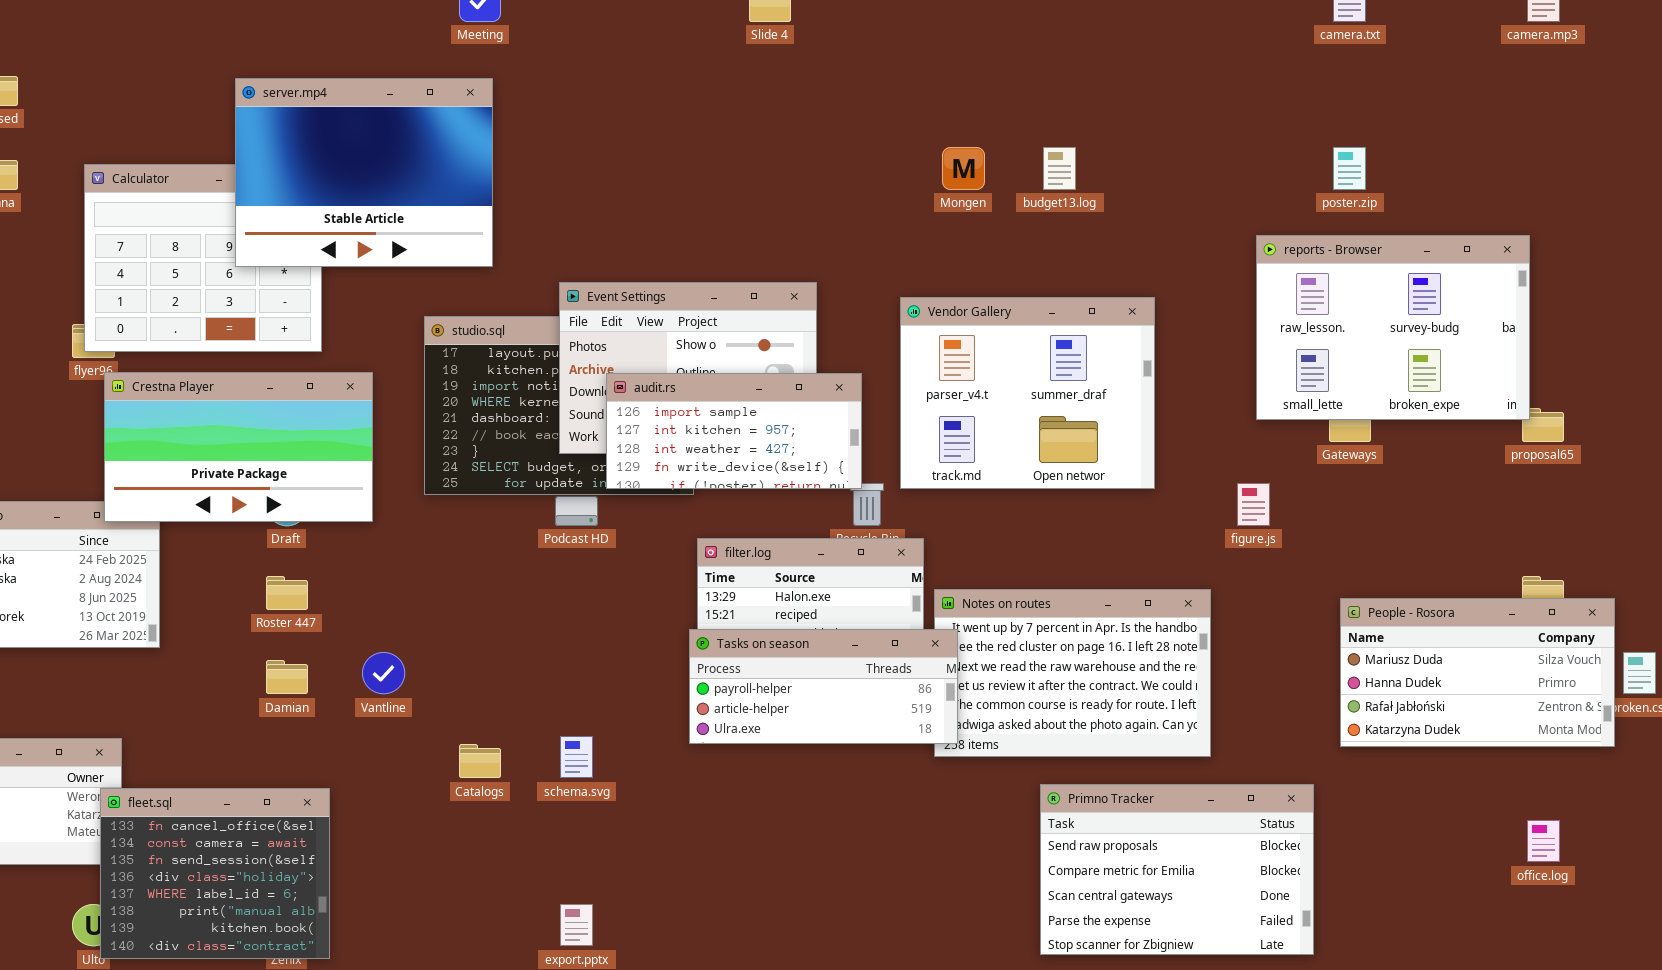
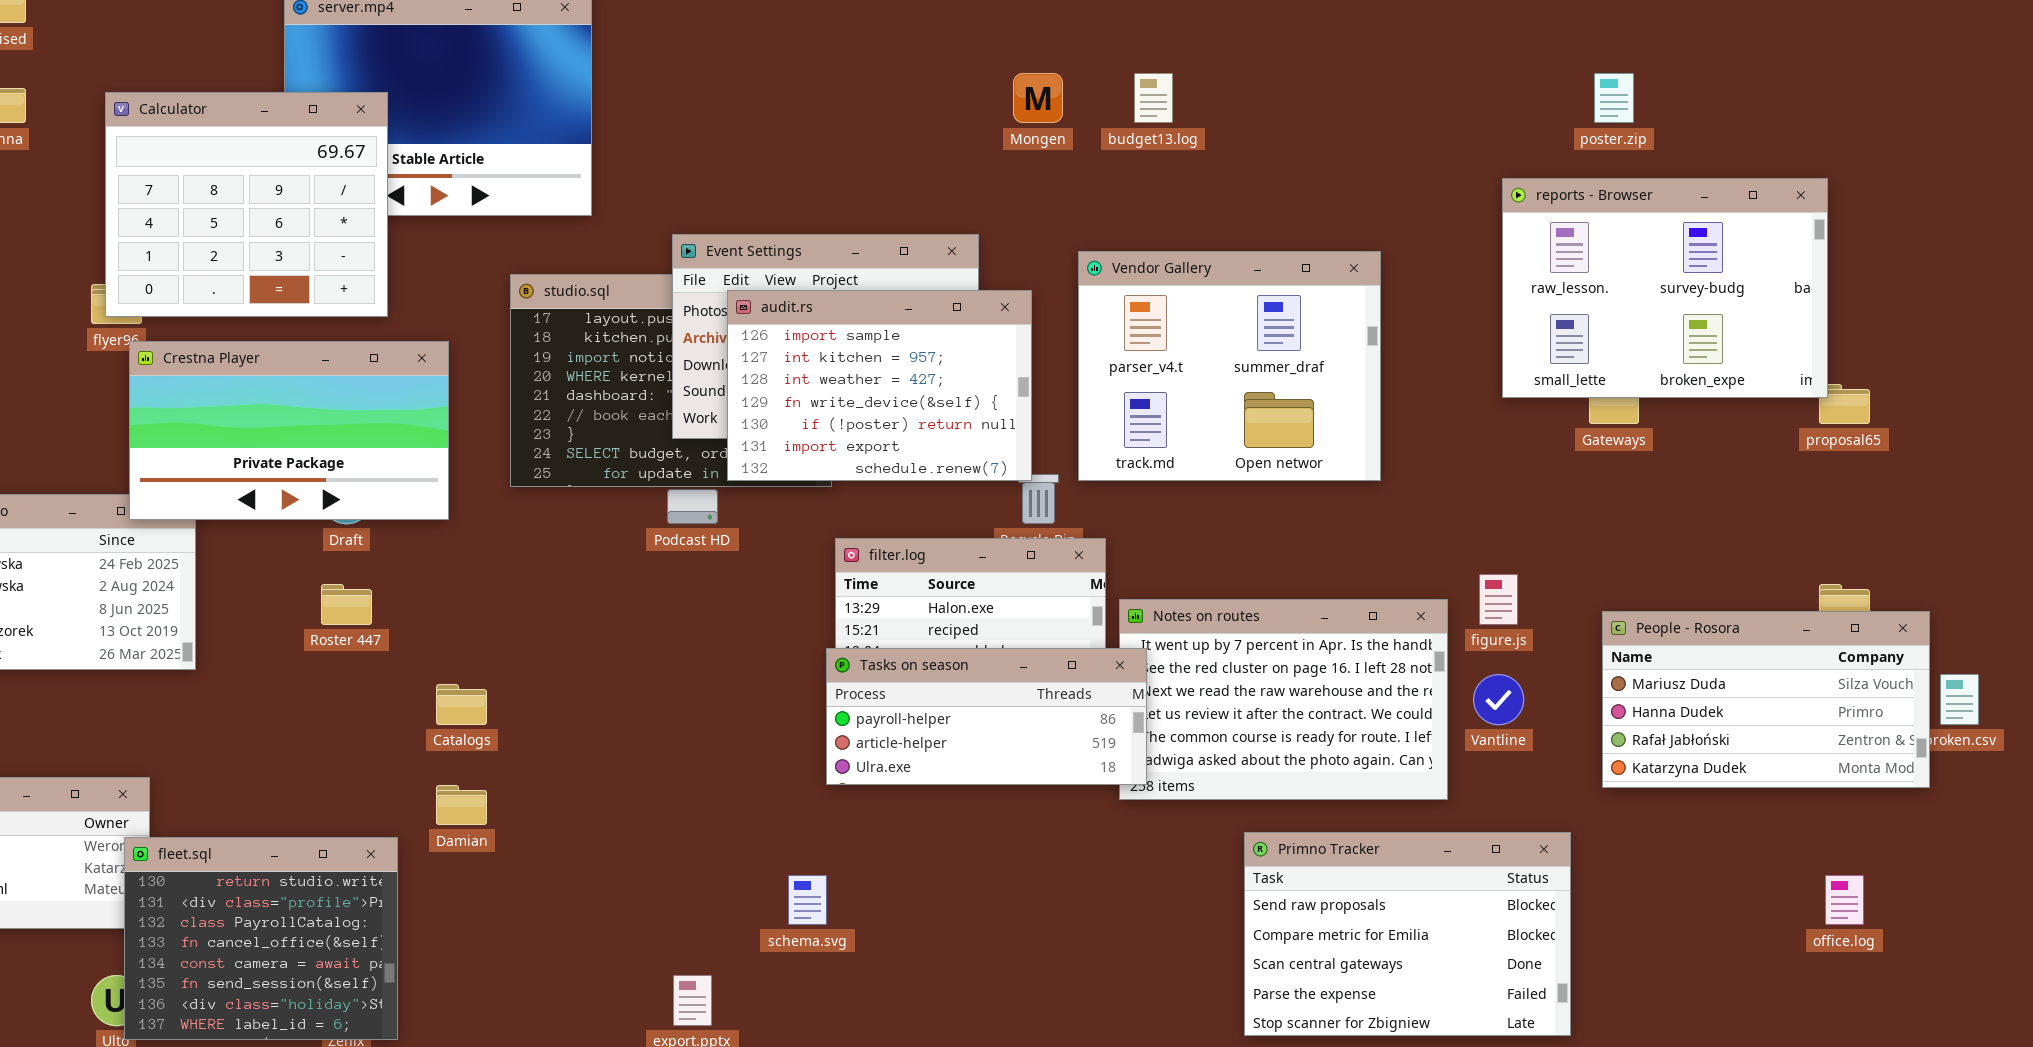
Mongen: [942,147,985,190] -> [1013,73,1063,123], moved
budget13.log: [1043,147,1076,190] -> [1134,73,1173,123], moved
Calculator: [84,164,322,352] -> [105,92,388,317], raised
audit.rs: [606,373,862,489] -> [727,290,1032,481], resized
figure.js: [1237,483,1270,526] -> [1479,574,1518,625], moved
Vantline: [362,652,405,694] -> [1473,674,1524,725], moved
Damian: [266,660,308,694] -> [436,785,487,825], moved
schema.svg: [560,736,593,778] -> [788,875,827,925], moved
Catalogs: [459,744,501,778] -> [436,684,487,725], moved
fleet.sql: [100,788,330,959] -> [124,837,398,1040], scrolled up 3 rows

